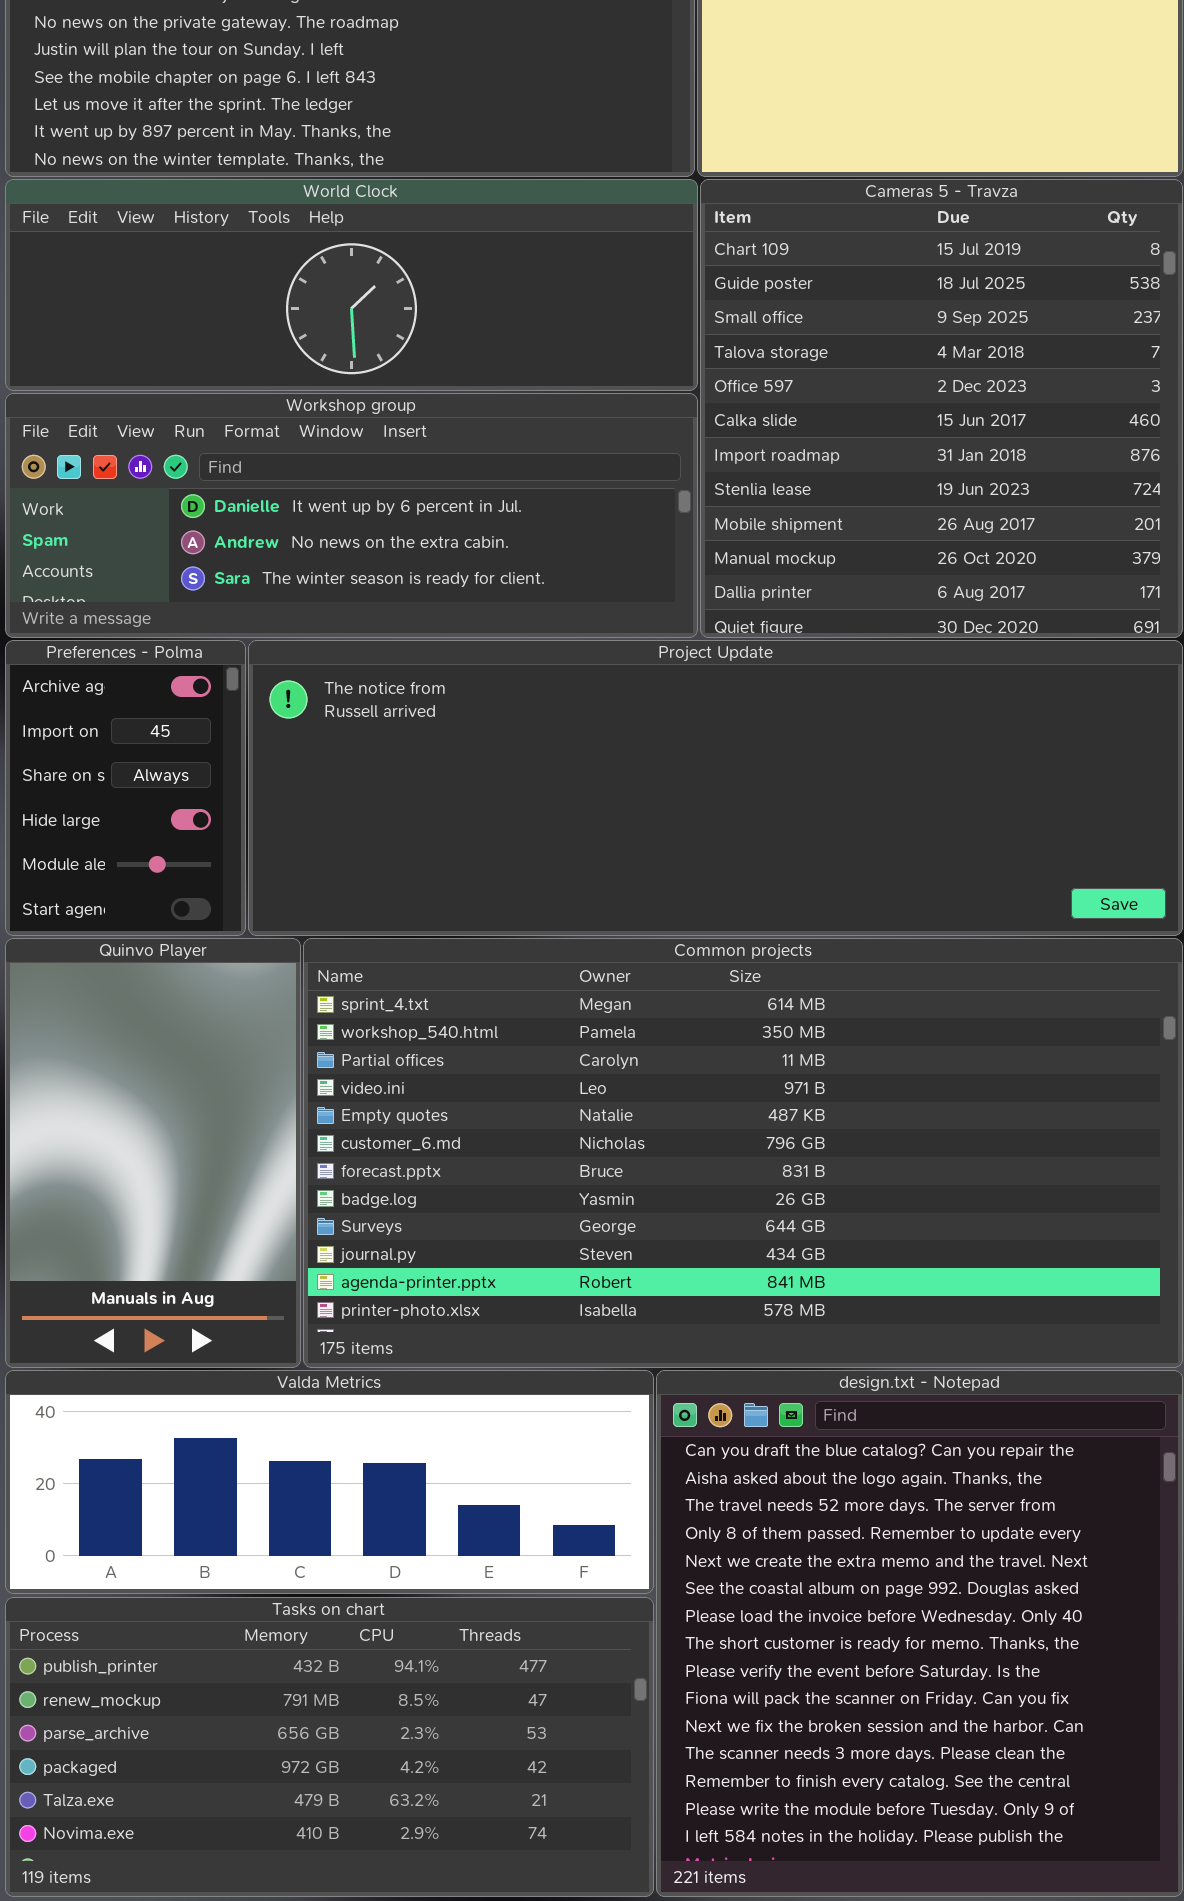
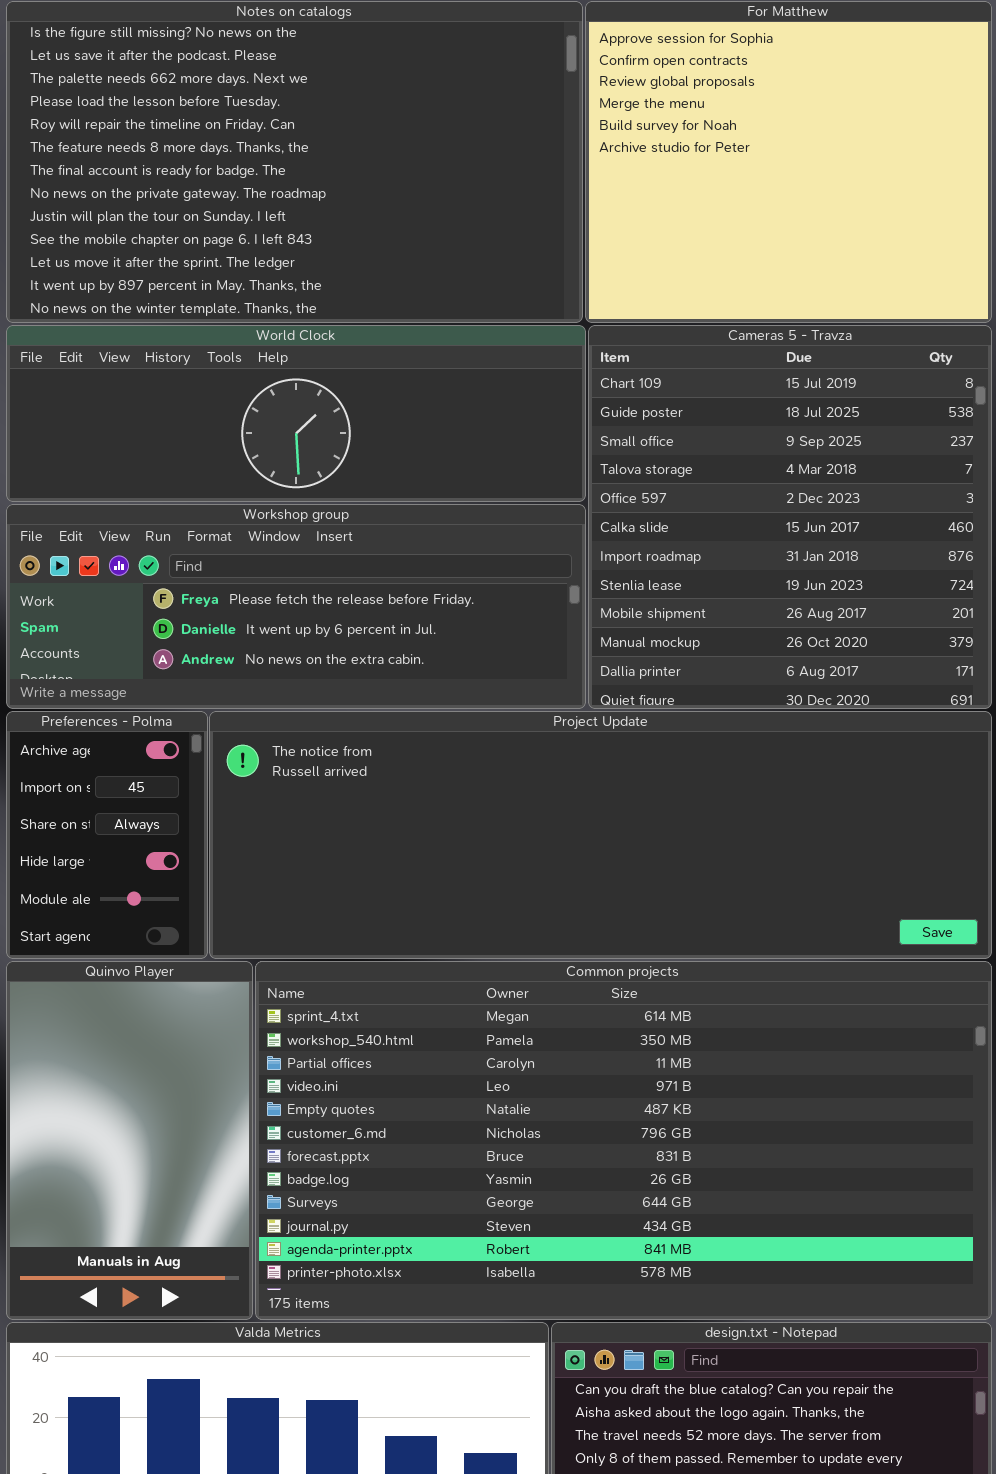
Workshop group: [5,393,698,638] -> [6,504,586,709], scrolled up 1 row

